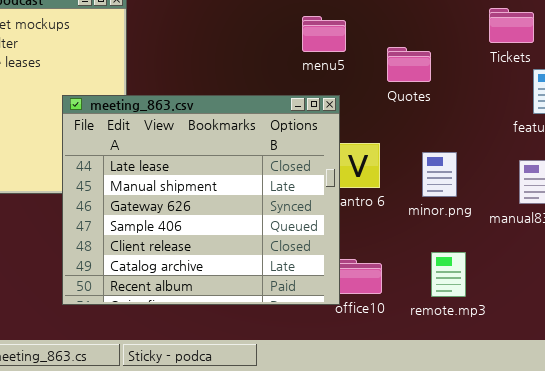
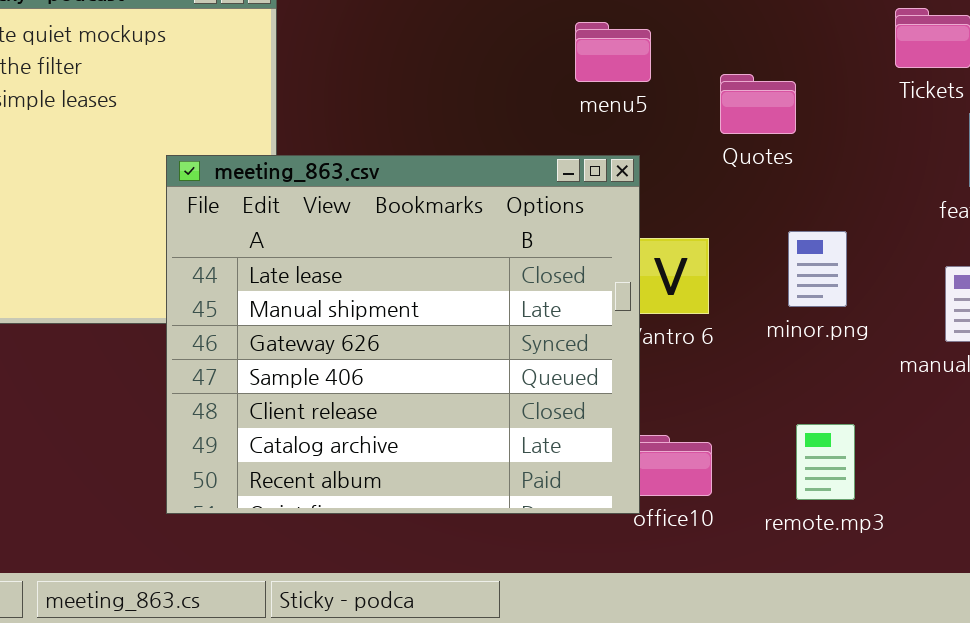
minor.png: [422,152,457,197] -> [788,231,847,307], moved

